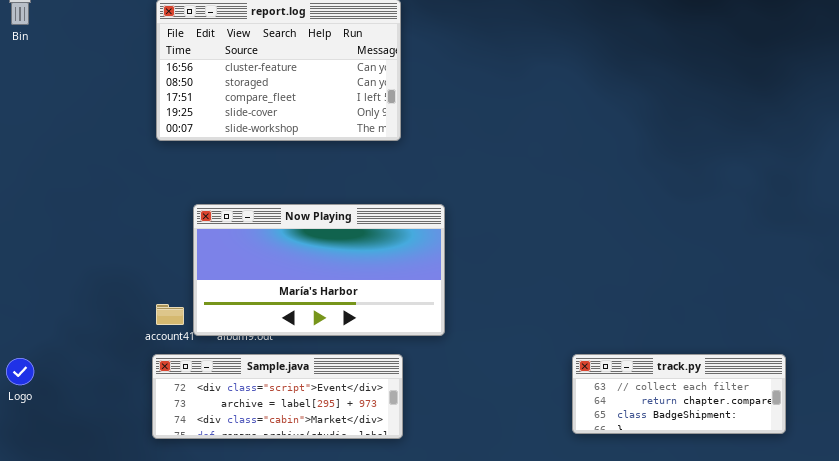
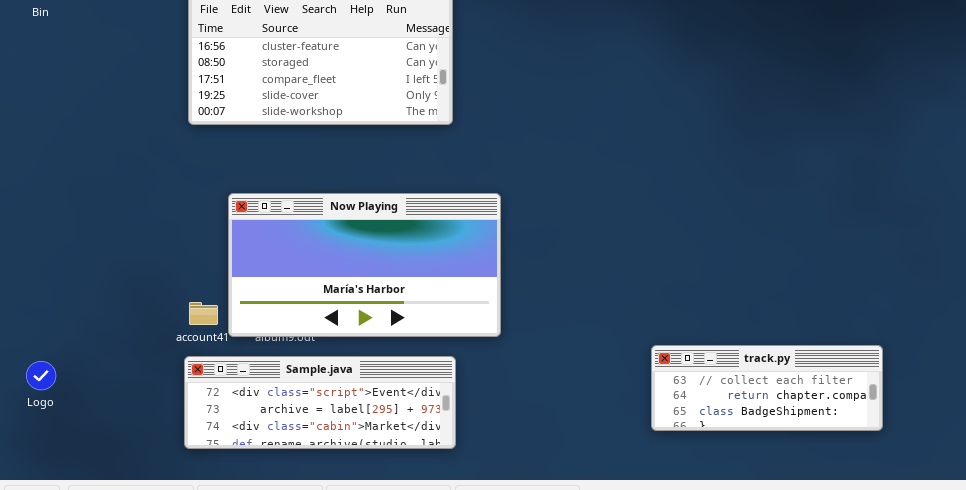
track.py: [572,354,786,434] -> [651,345,883,431], moved

